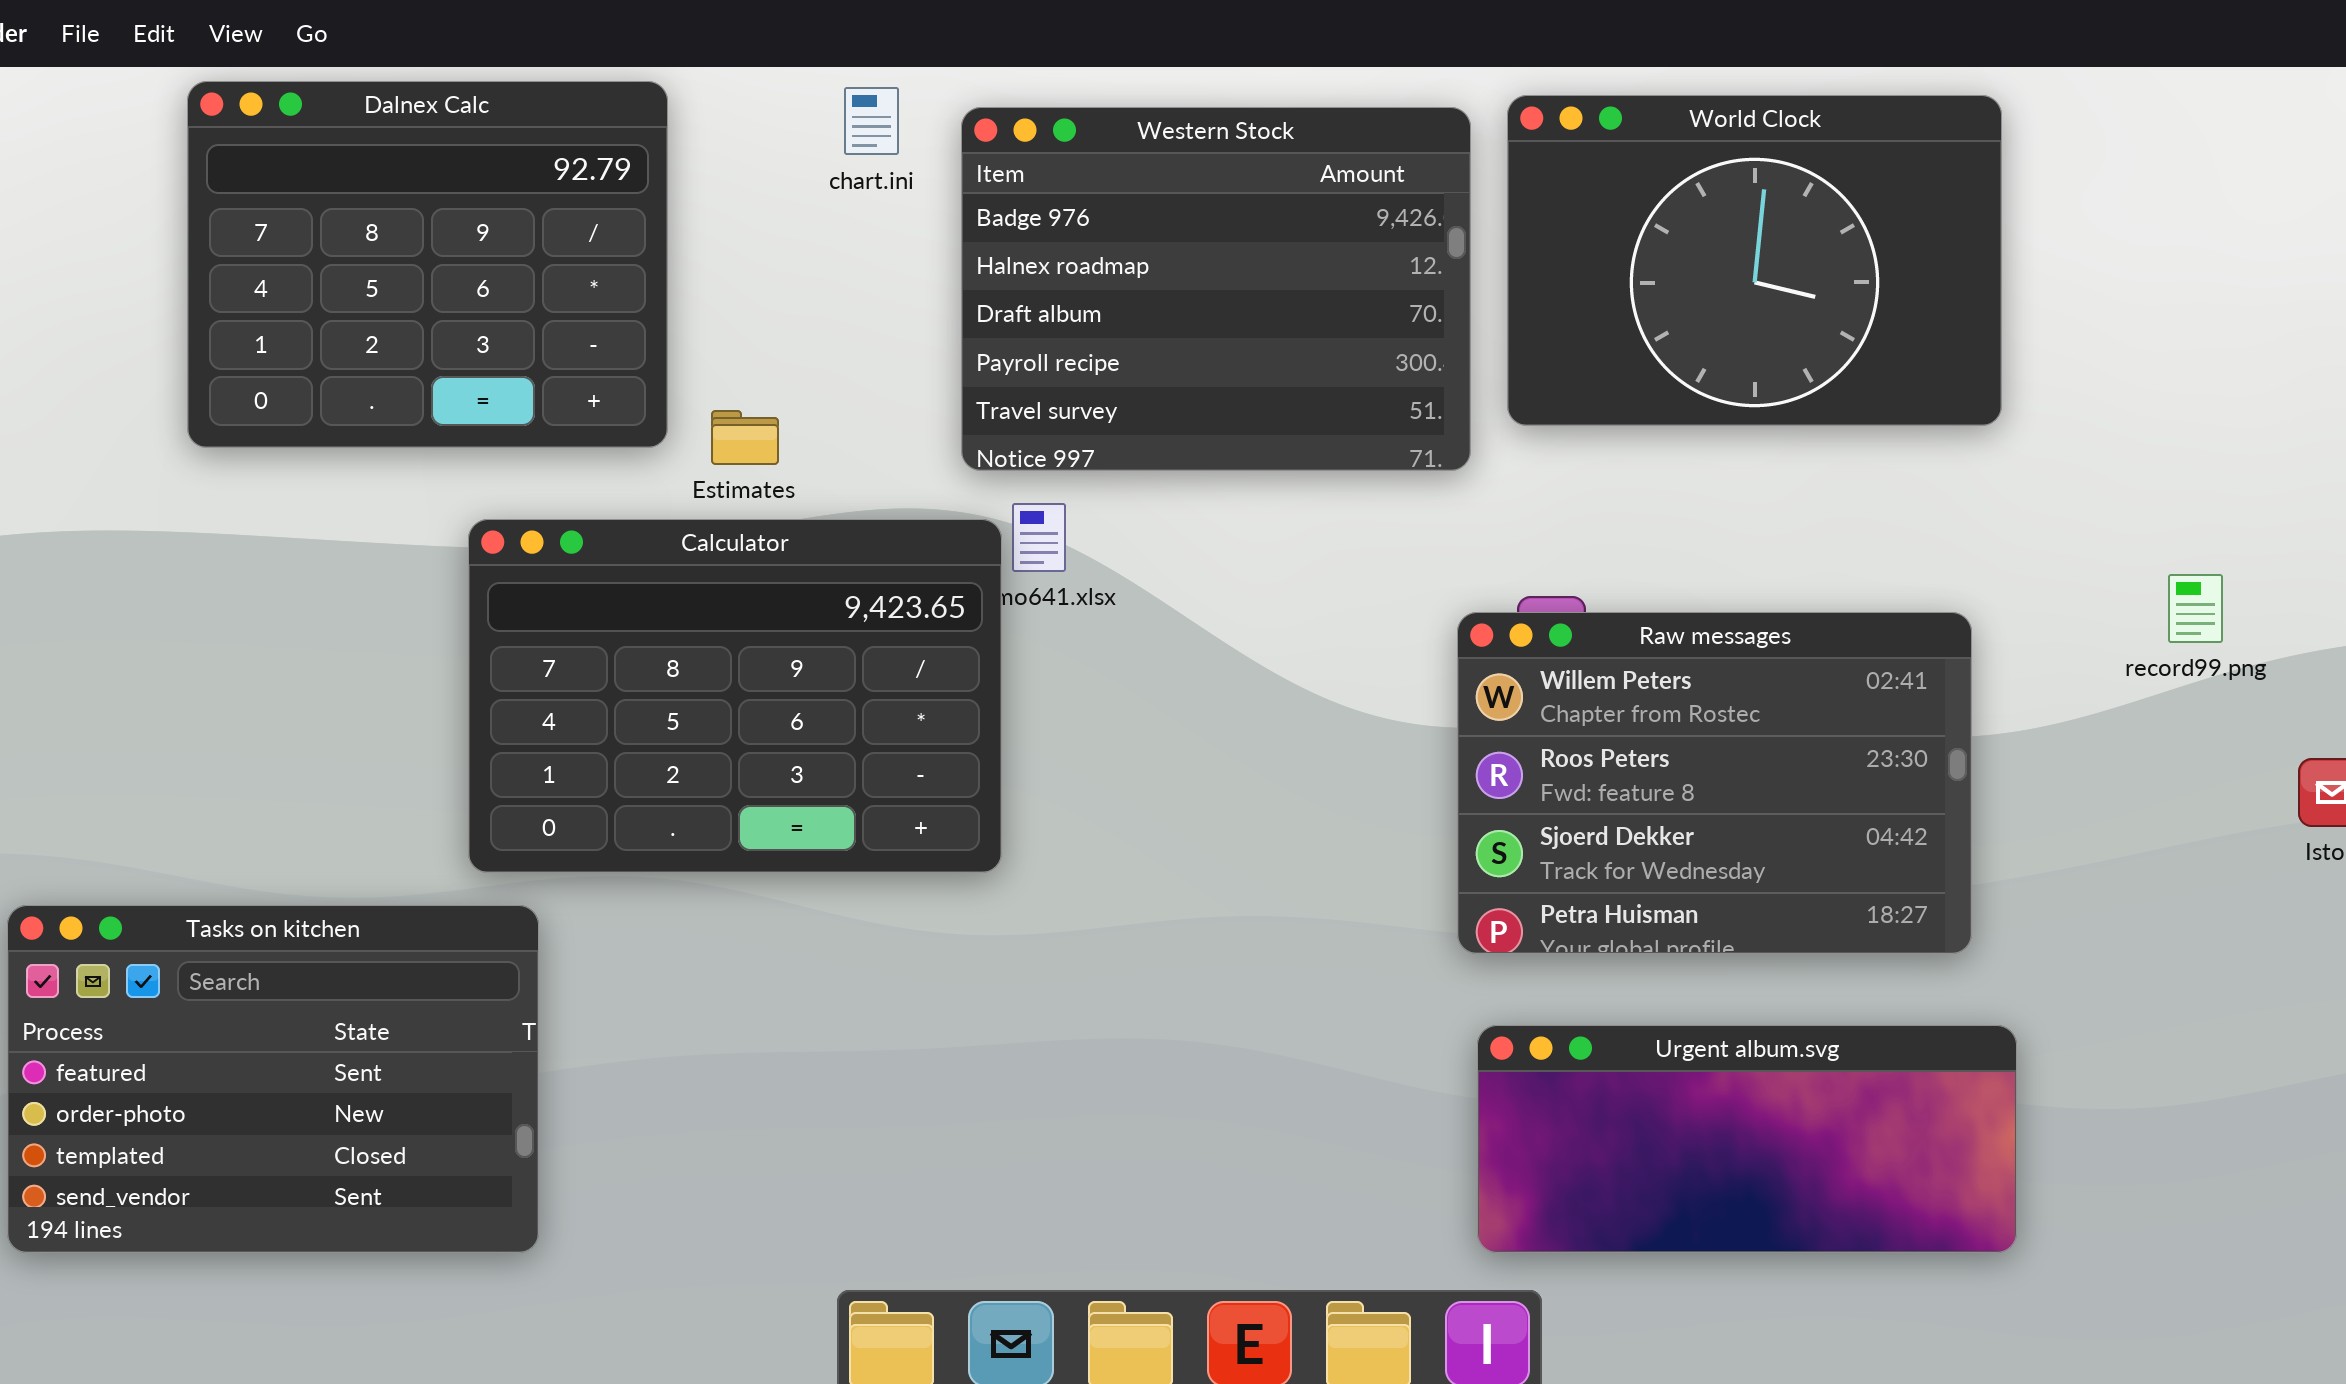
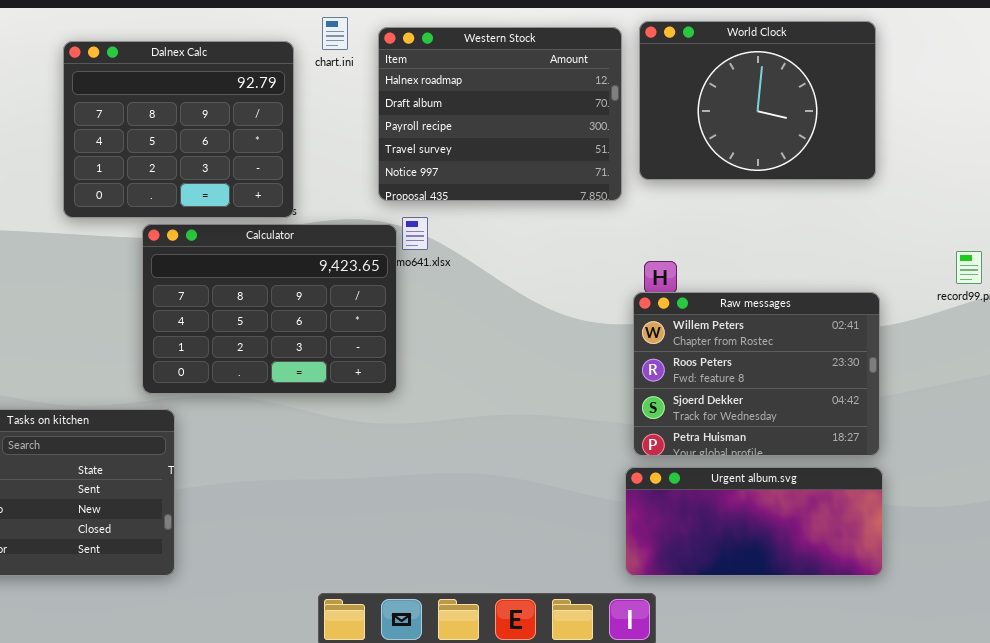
Dalnex Calc: [187,81,668,448] -> [63,41,294,218], moved
Western Stock: [961,107,1471,471] -> [378,27,622,201], scrolled down 1 row
Raw messages: [1457,612,1972,954] -> [633,292,880,456], moved

